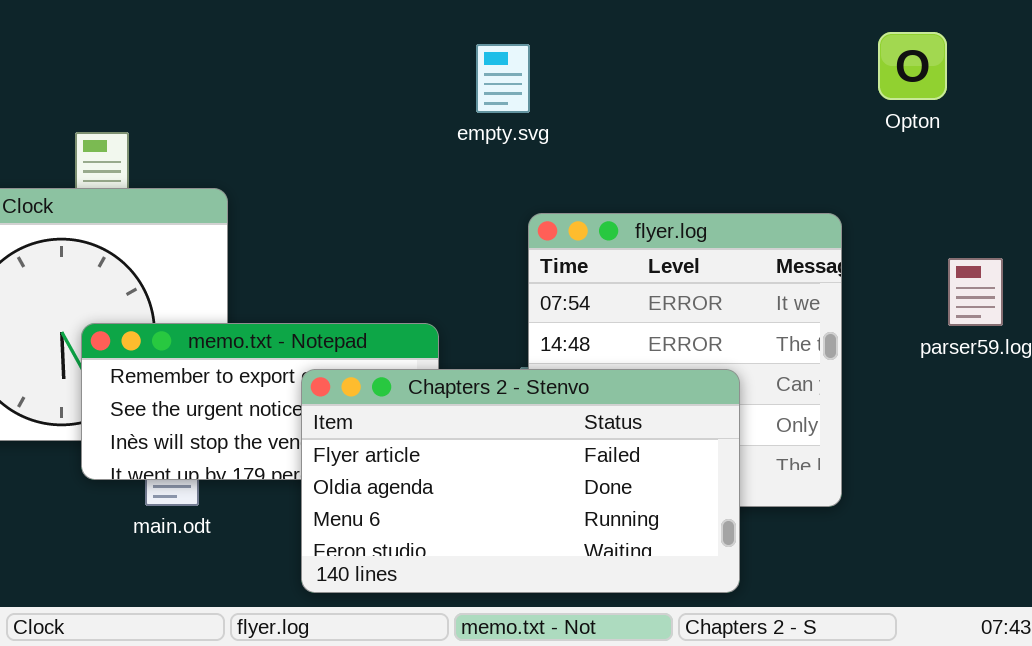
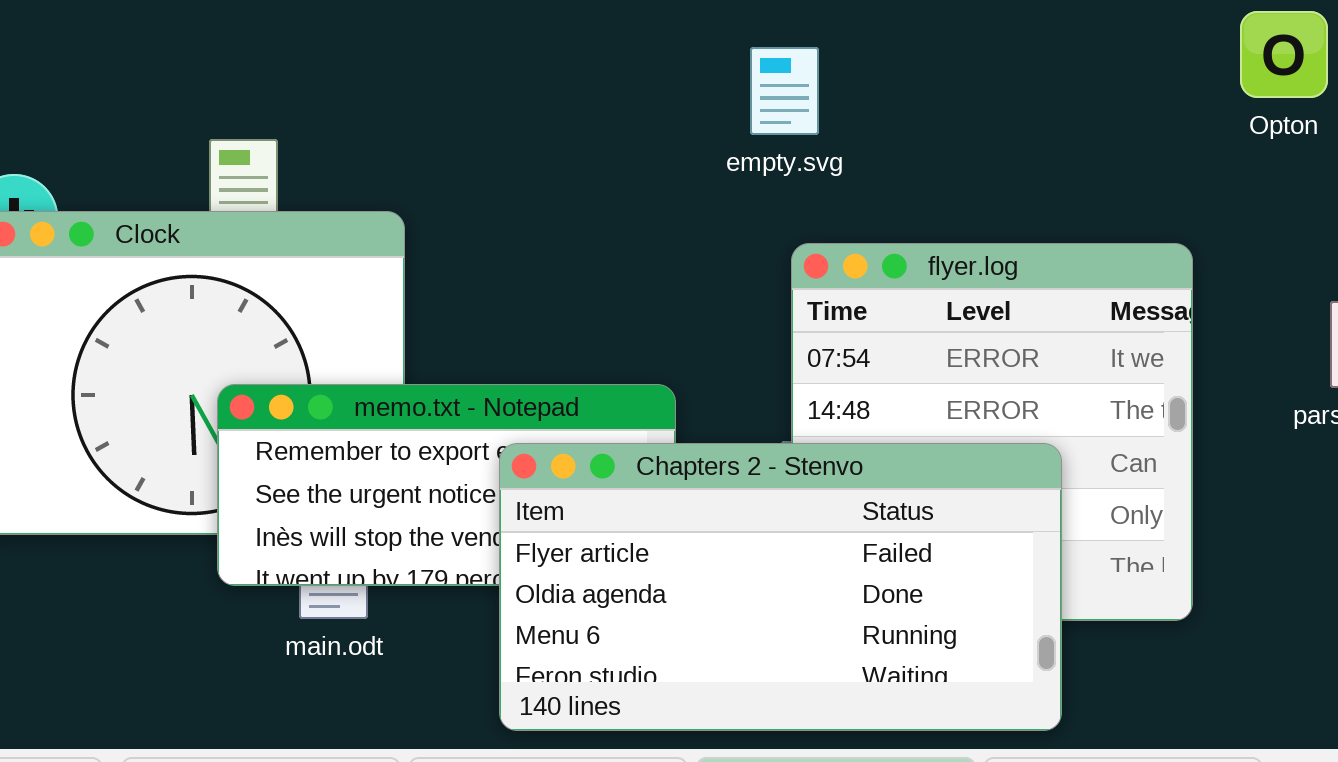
empty.svg: [476,44,530,113] -> [750,47,819,135], moved

